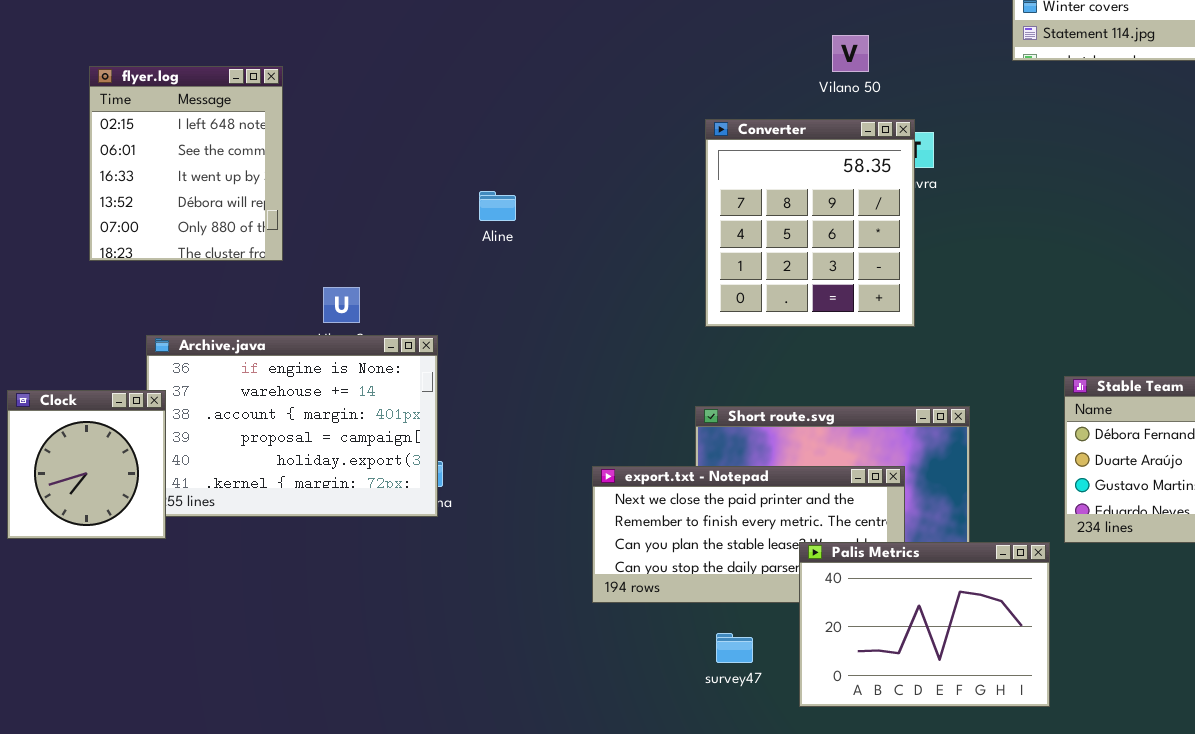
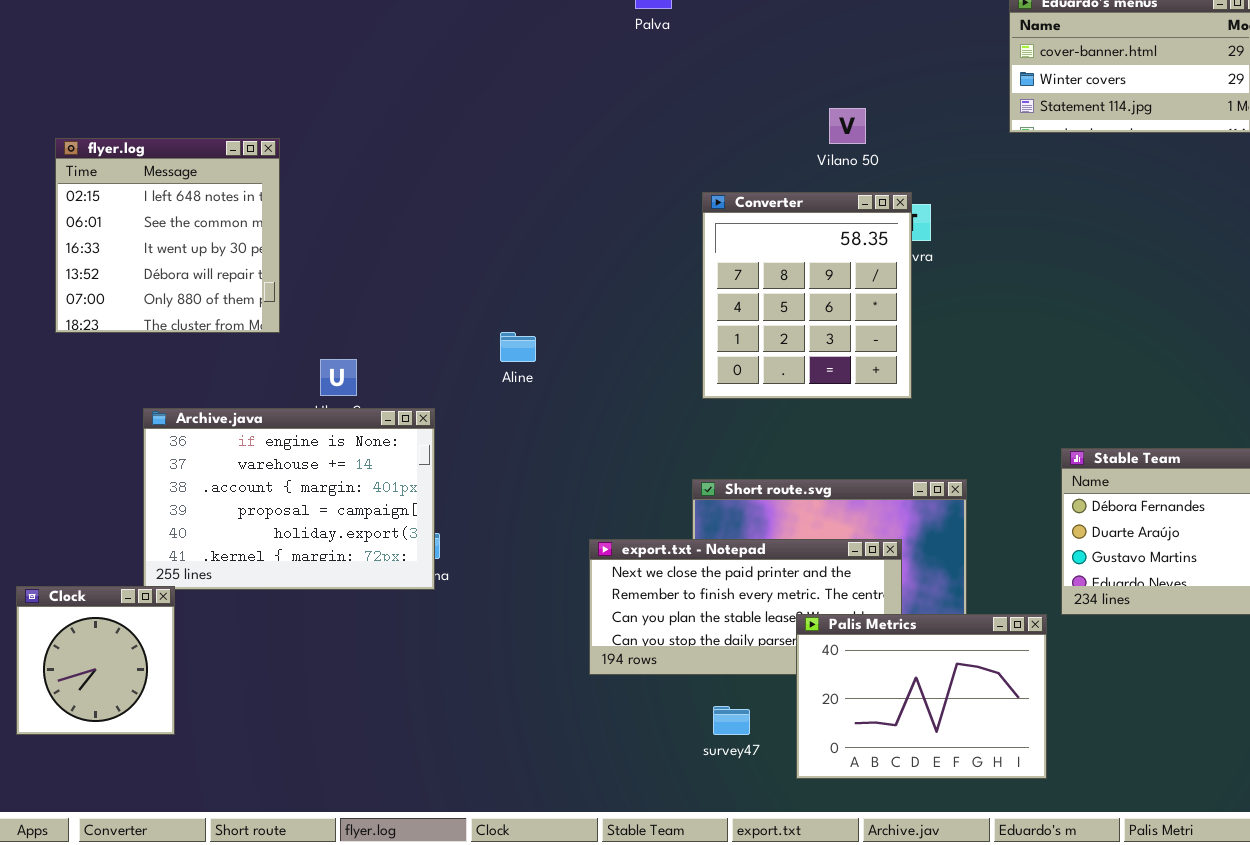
flyer.log: [89,66,283,261] -> [55,138,280,333], resized
Aline: [479,191,516,221] -> [500,332,536,362], moved
Clock: [7,390,166,539] -> [16,586,175,735], moved

